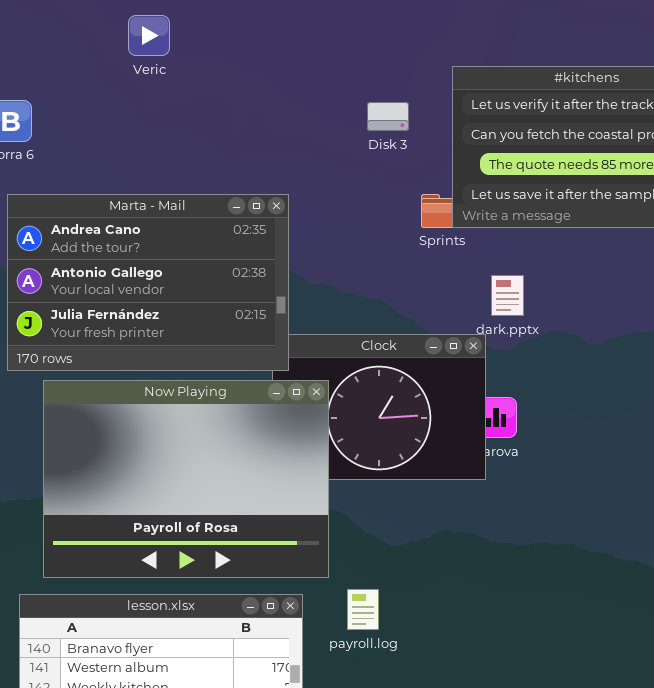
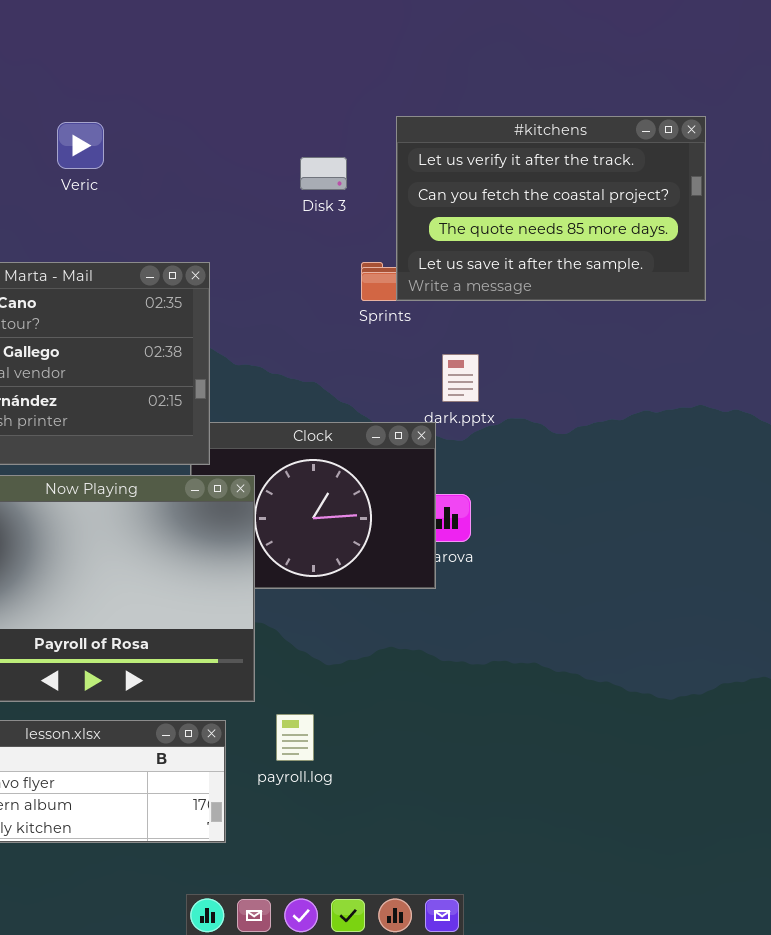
Veric: [128,15,170,56] -> [57,122,104,169], moved

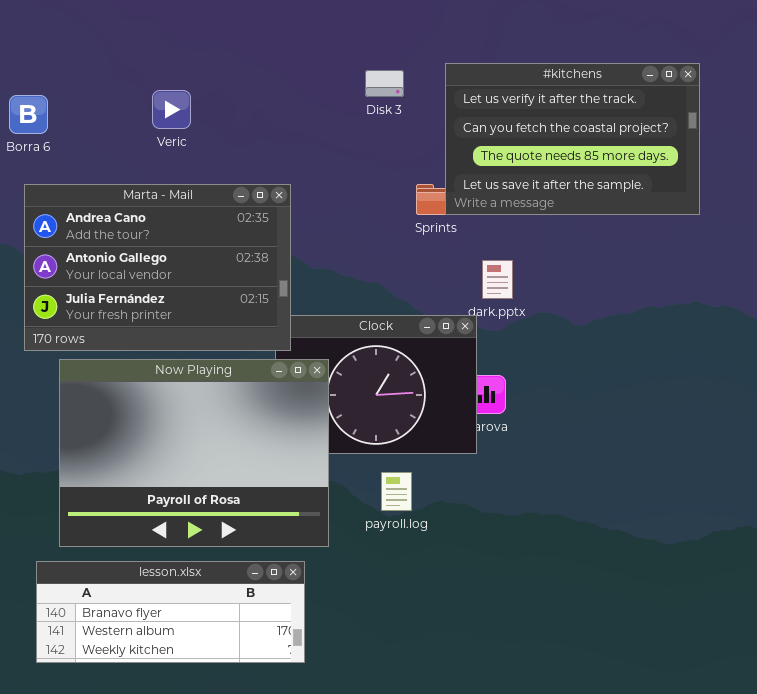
Veric: [57,122,104,169] -> [152,90,191,129], moved
Disk 3: [300,157,347,190] -> [365,70,404,97], moved
payroll.log: [276,714,314,761] -> [381,472,412,511], moved

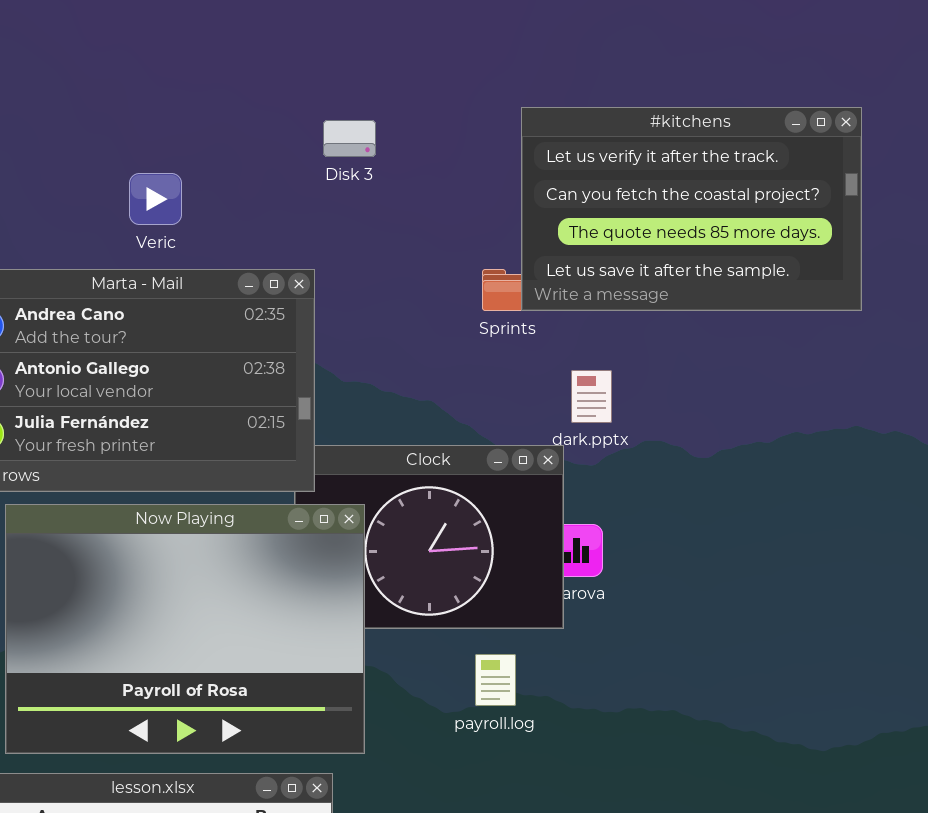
Disk 3: [365,70,404,97] -> [323,120,376,157], moved
Veric: [152,90,191,129] -> [129,173,182,225], moved
payroll.log: [381,472,412,511] -> [475,654,516,706], moved

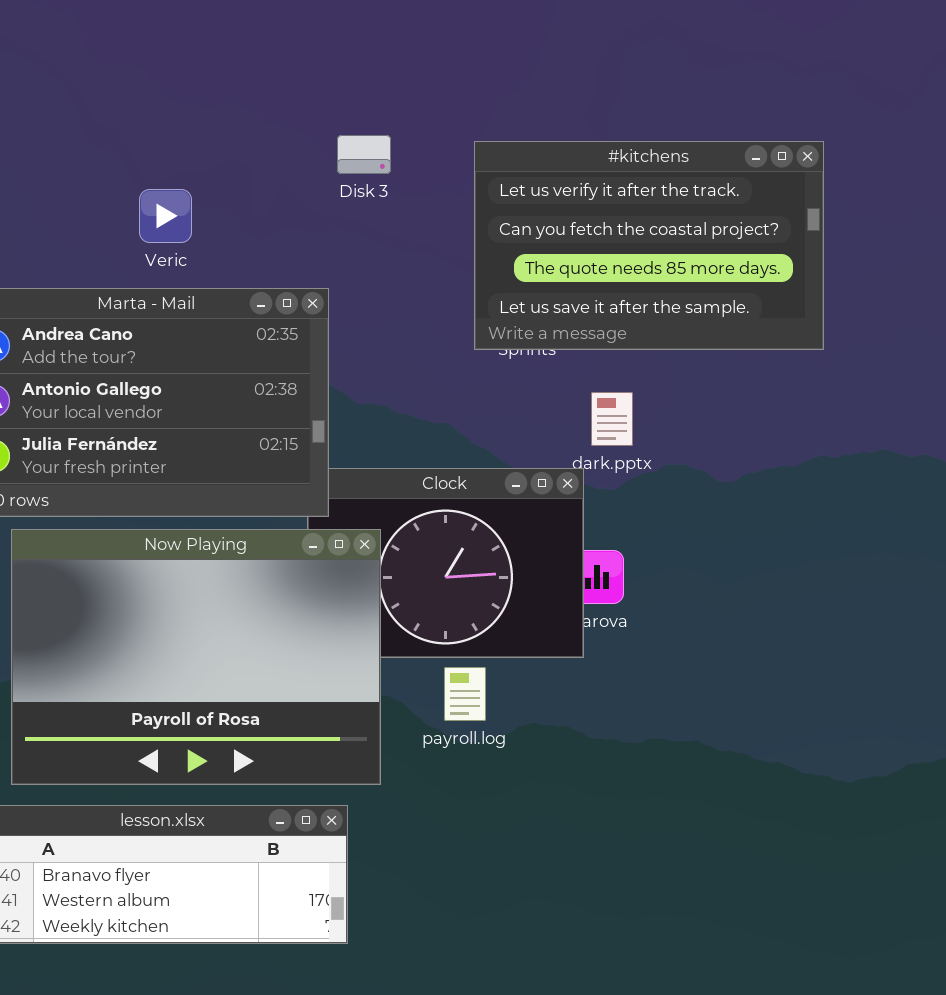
#kitchens: [521,107,862,311] -> [474,141,824,350], moved
payroll.log: [475,654,516,706] -> [444,667,486,721], moved

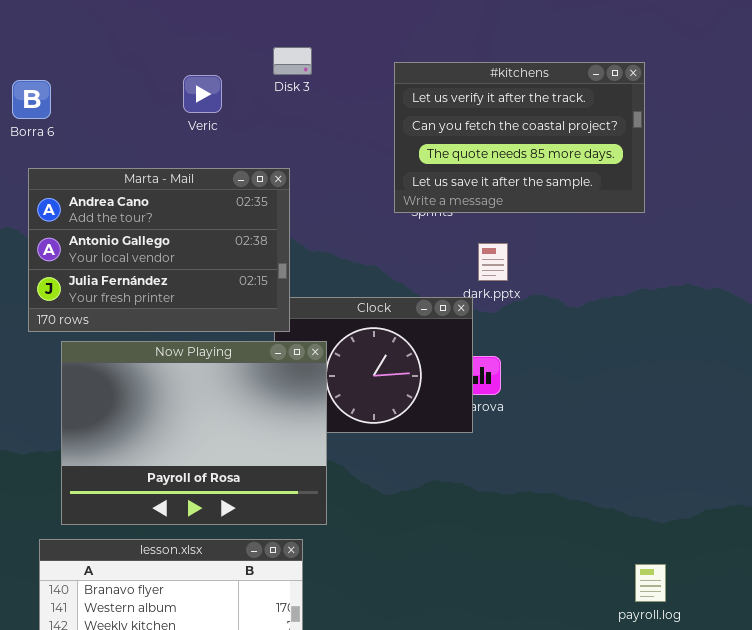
Disk 3: [337,135,391,174] -> [273,47,312,75], moved
Veric: [139,189,192,243] -> [183,75,222,113], moved
payroll.log: [444,667,486,721] -> [635,564,666,602], moved

